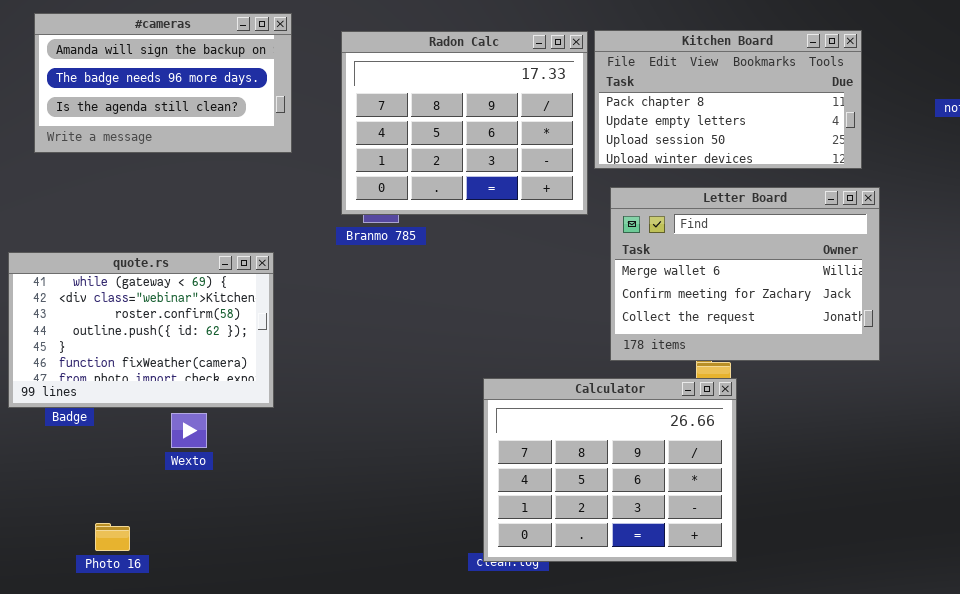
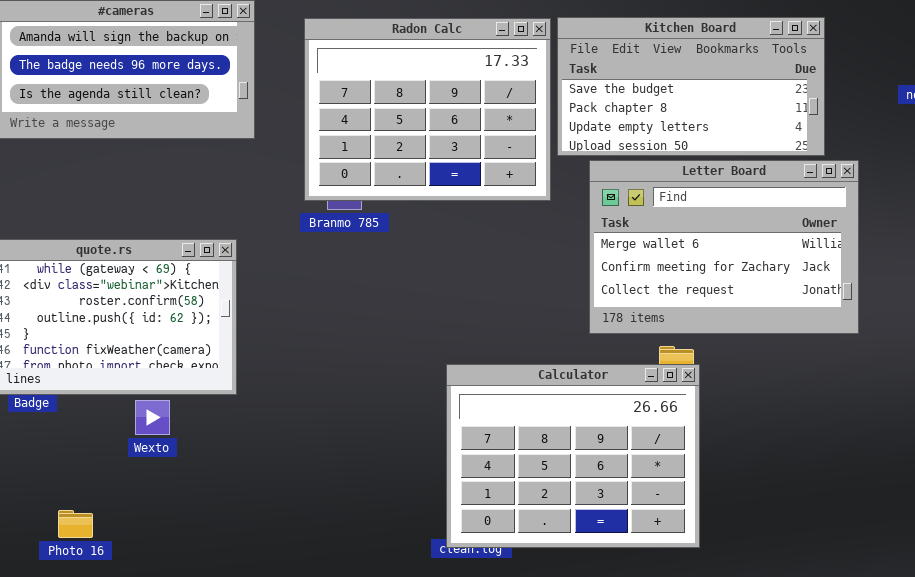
Kitchen Board: [594,30,862,169] -> [557,17,825,156], scrolled up 1 row
Letter Board: [610,187,880,361] -> [589,160,859,334], moved

